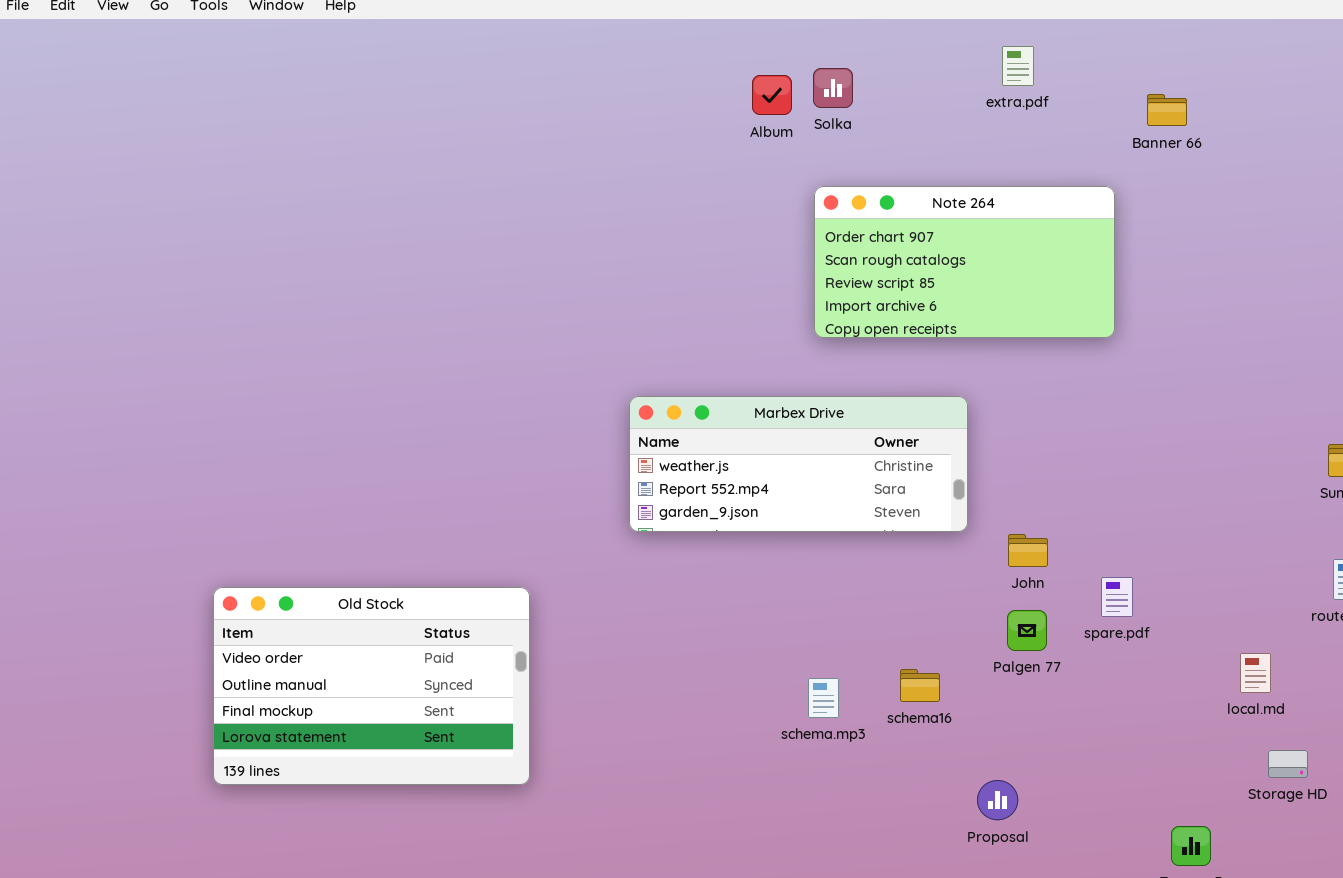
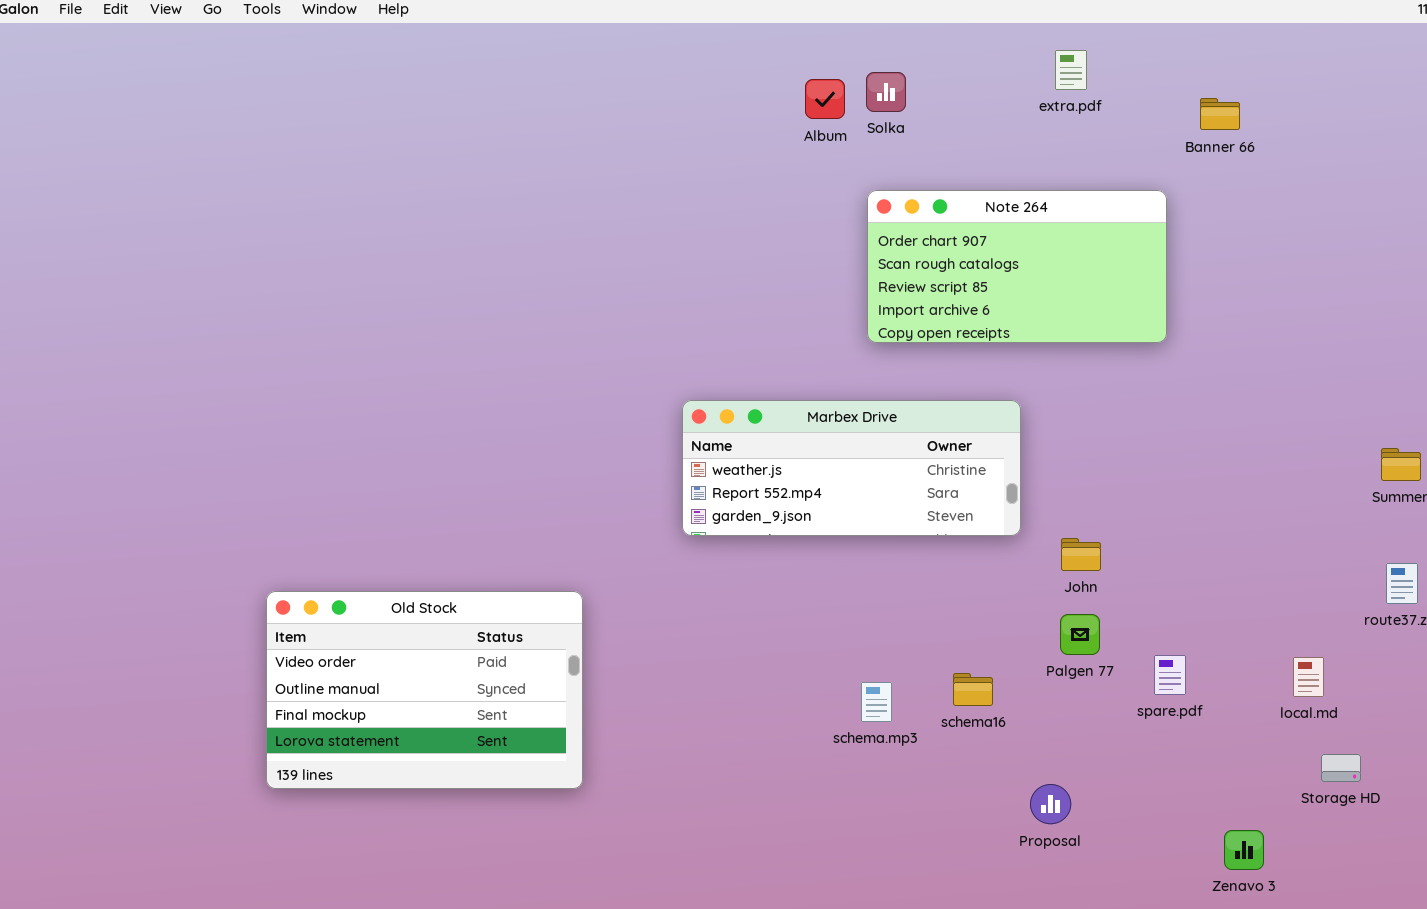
spare.pdf: [1101,577,1133,617] -> [1154,655,1186,695], moved

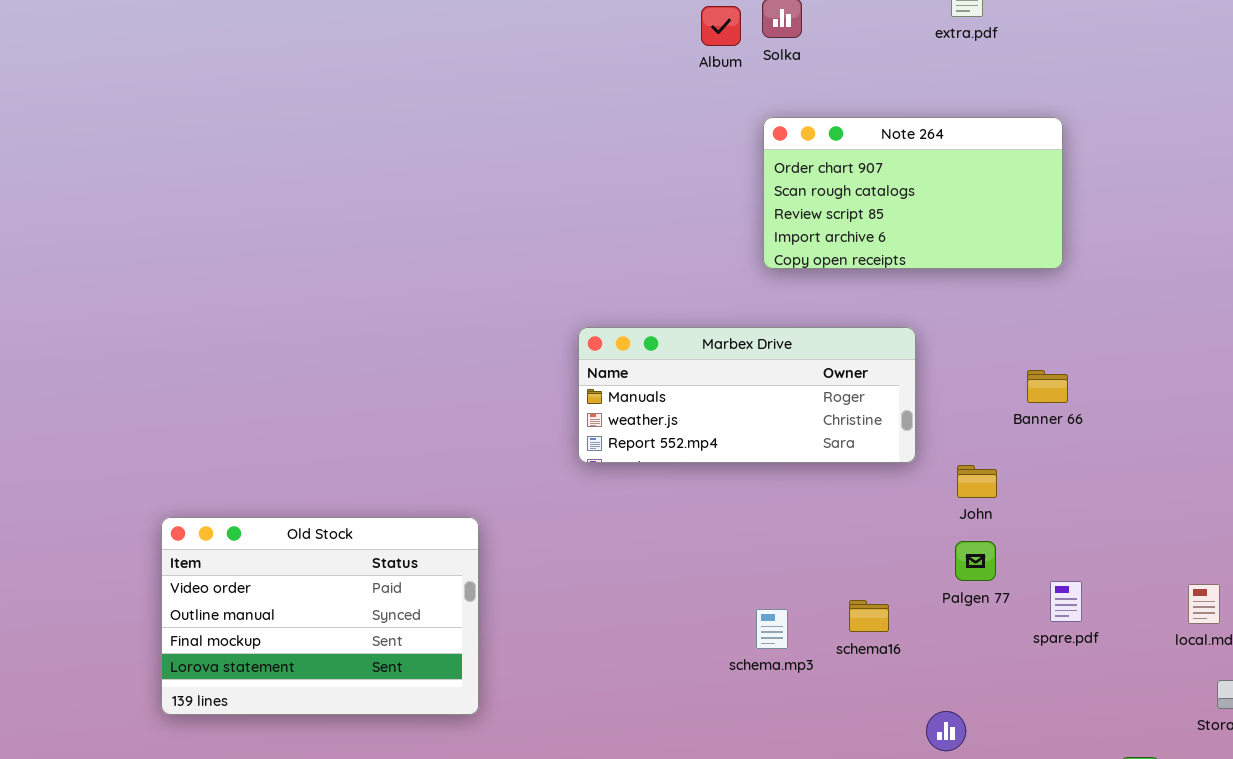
Banner 66: [1200,98,1240,130] -> [1027,370,1068,403], moved
Marbex Drive: [682,400,1021,536] -> [578,327,916,463], scrolled up 1 row

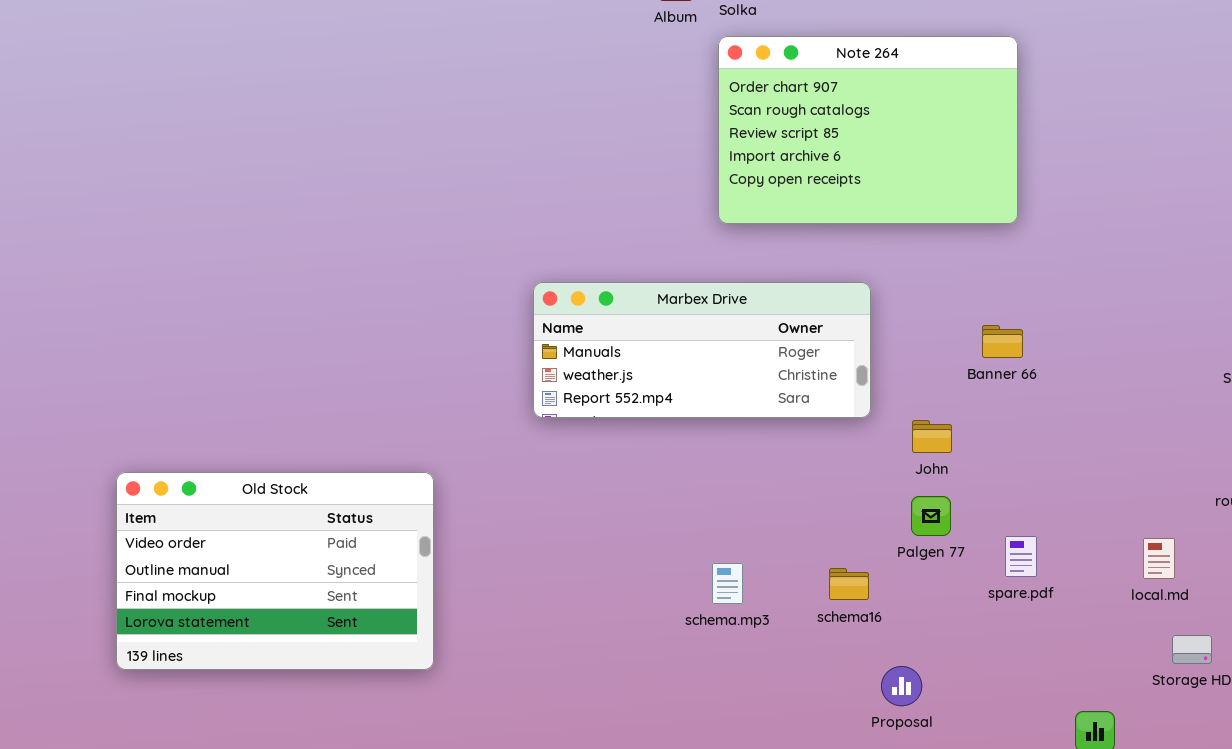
Note 264: [763,117,1063,269] -> [718,36,1018,224], resized
schema16: [849,600,889,632] -> [829,568,869,600], moved

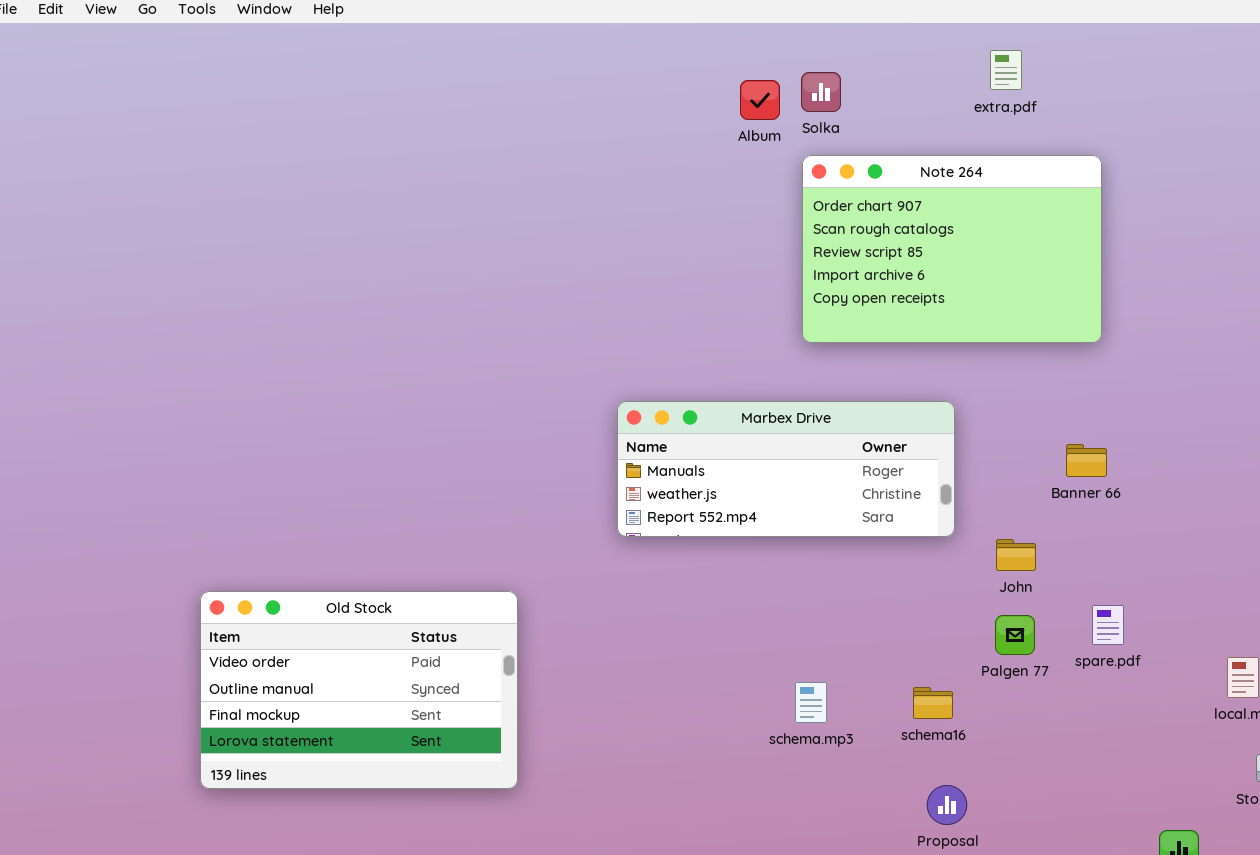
spare.pdf: [1005,536,1037,577] -> [1092,605,1124,645], moved
Proposal: [881,666,922,706] -> [927,785,967,825], moved

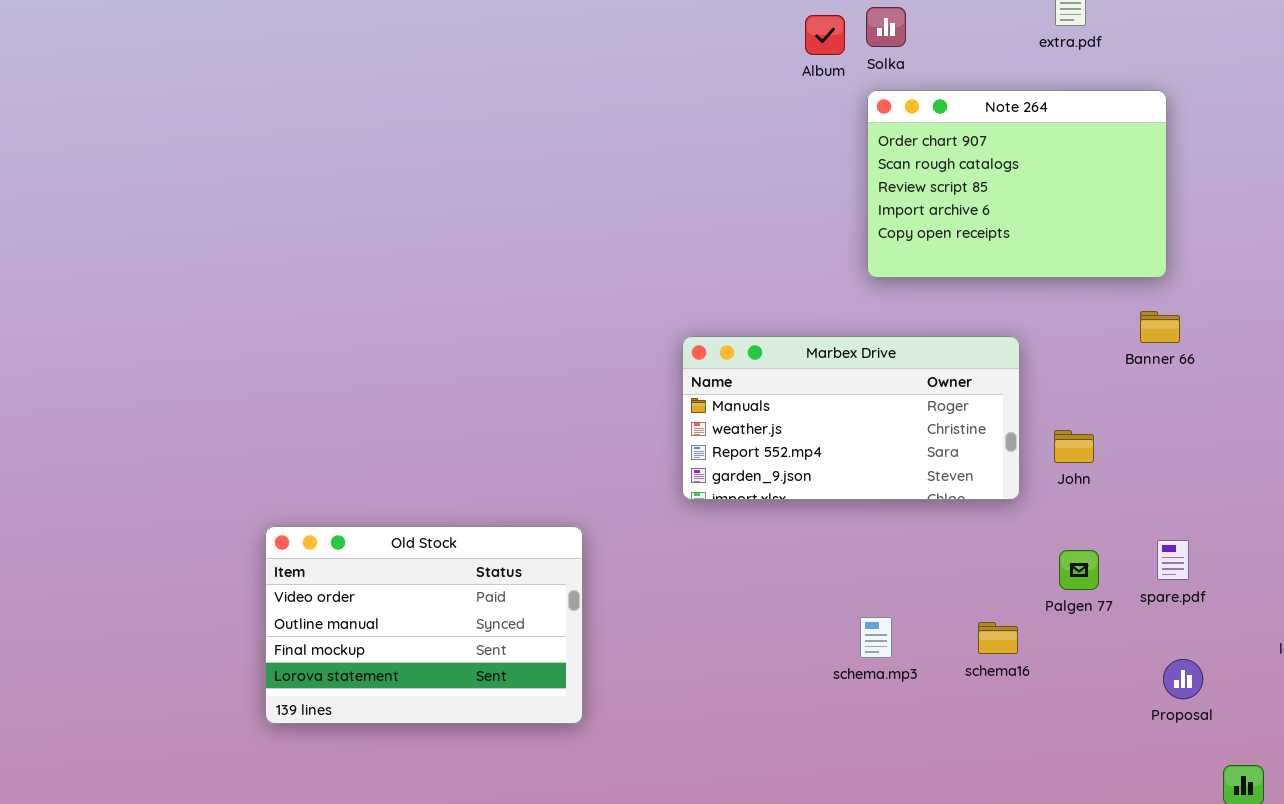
Marbex Drive: [617,401,955,537] -> [682,336,1020,500], resized
Banner 66: [1066,444,1107,477] -> [1140,311,1180,343], moved
John: [996,539,1036,571] -> [1054,430,1094,463], moved
Proposal: [927,785,967,825] -> [1163,659,1203,699], moved

